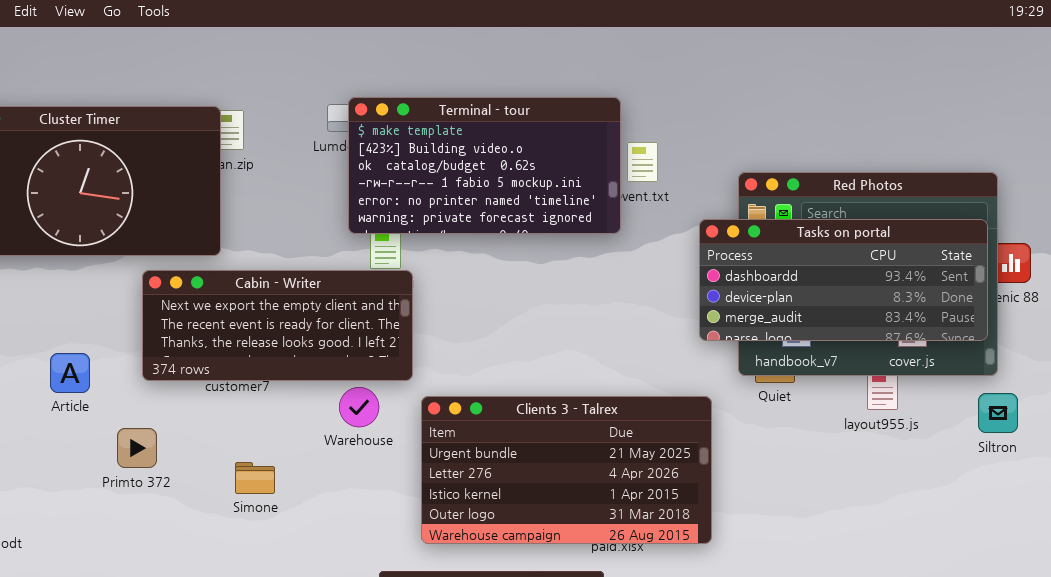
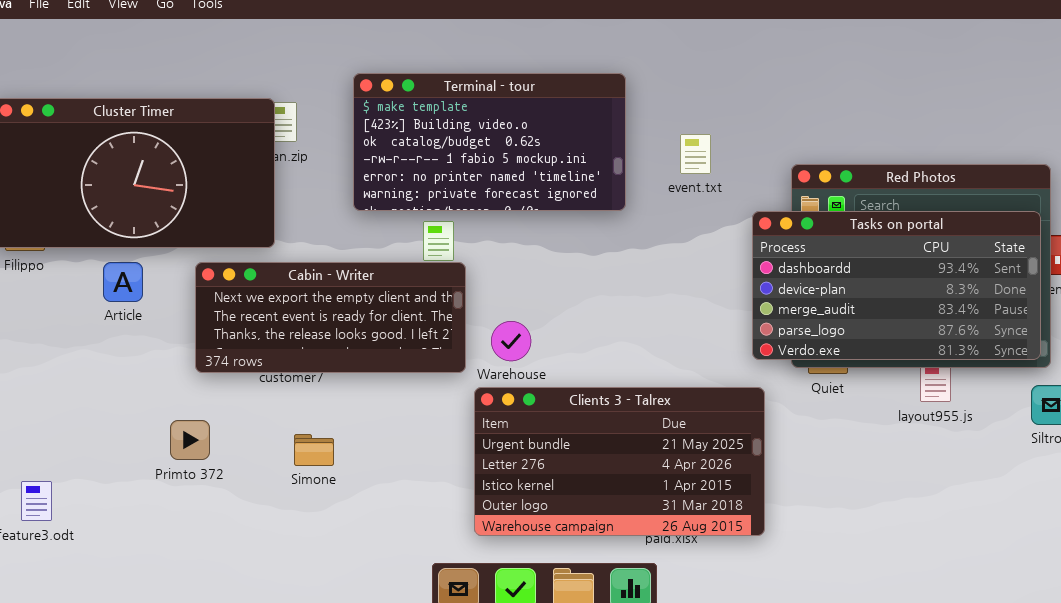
Terminal - tour: [348,97,621,234] -> [353,73,626,211], moved
Tasks on portal: [699,219,988,341] -> [752,211,1041,360], resized
Article: [50,353,90,393] -> [103,262,143,302], moved
Warehouse: [339,387,379,427] -> [491,321,531,361], moved
Simone: [235,462,275,494] -> [294,434,334,466], moved

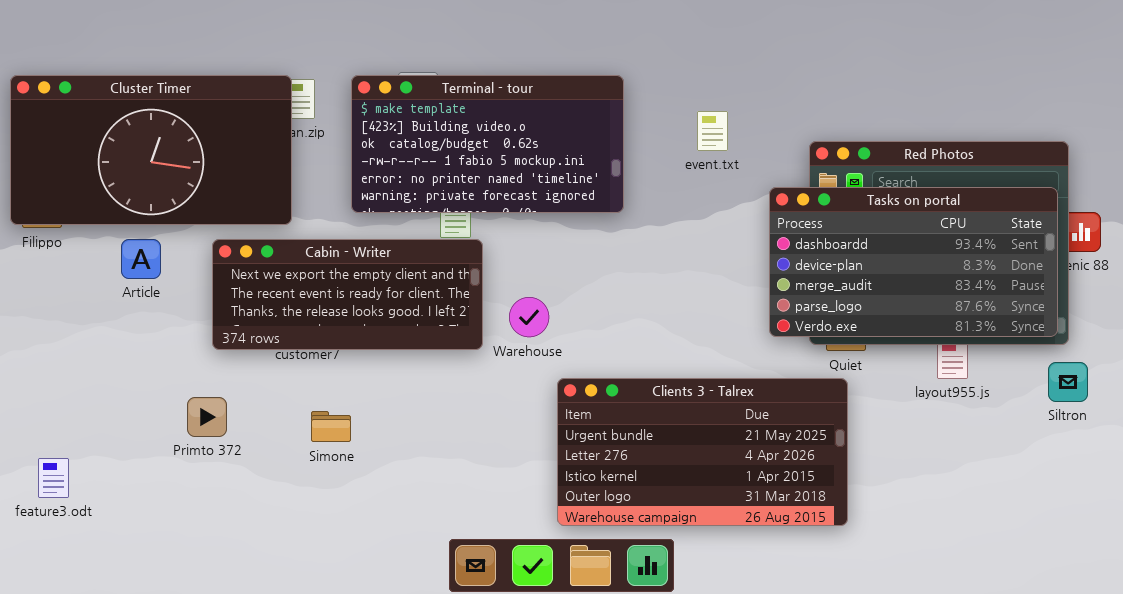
Terminal - tour: [353,73,626,211] -> [351,75,624,213], moved
Clients 3 - Talrex: [474,387,765,536] -> [557,378,848,526], moved

